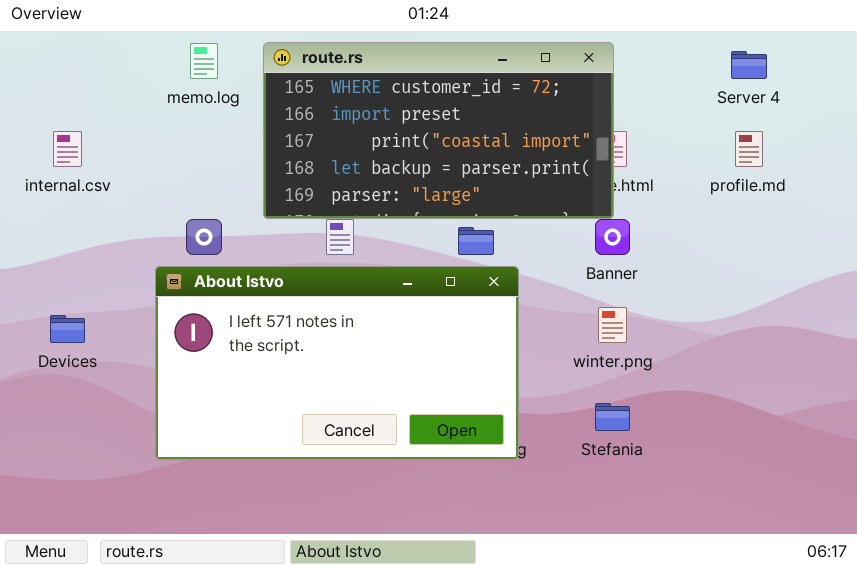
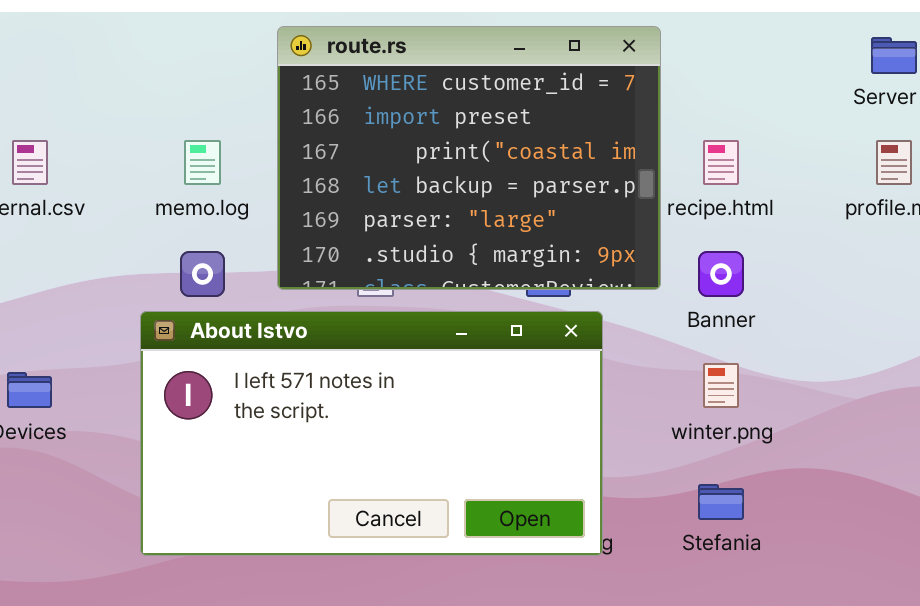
route.rs: [263,42,614,219] -> [277,26,661,290], resized
memo.log: [190,43,218,79] -> [184,140,221,185], moved

